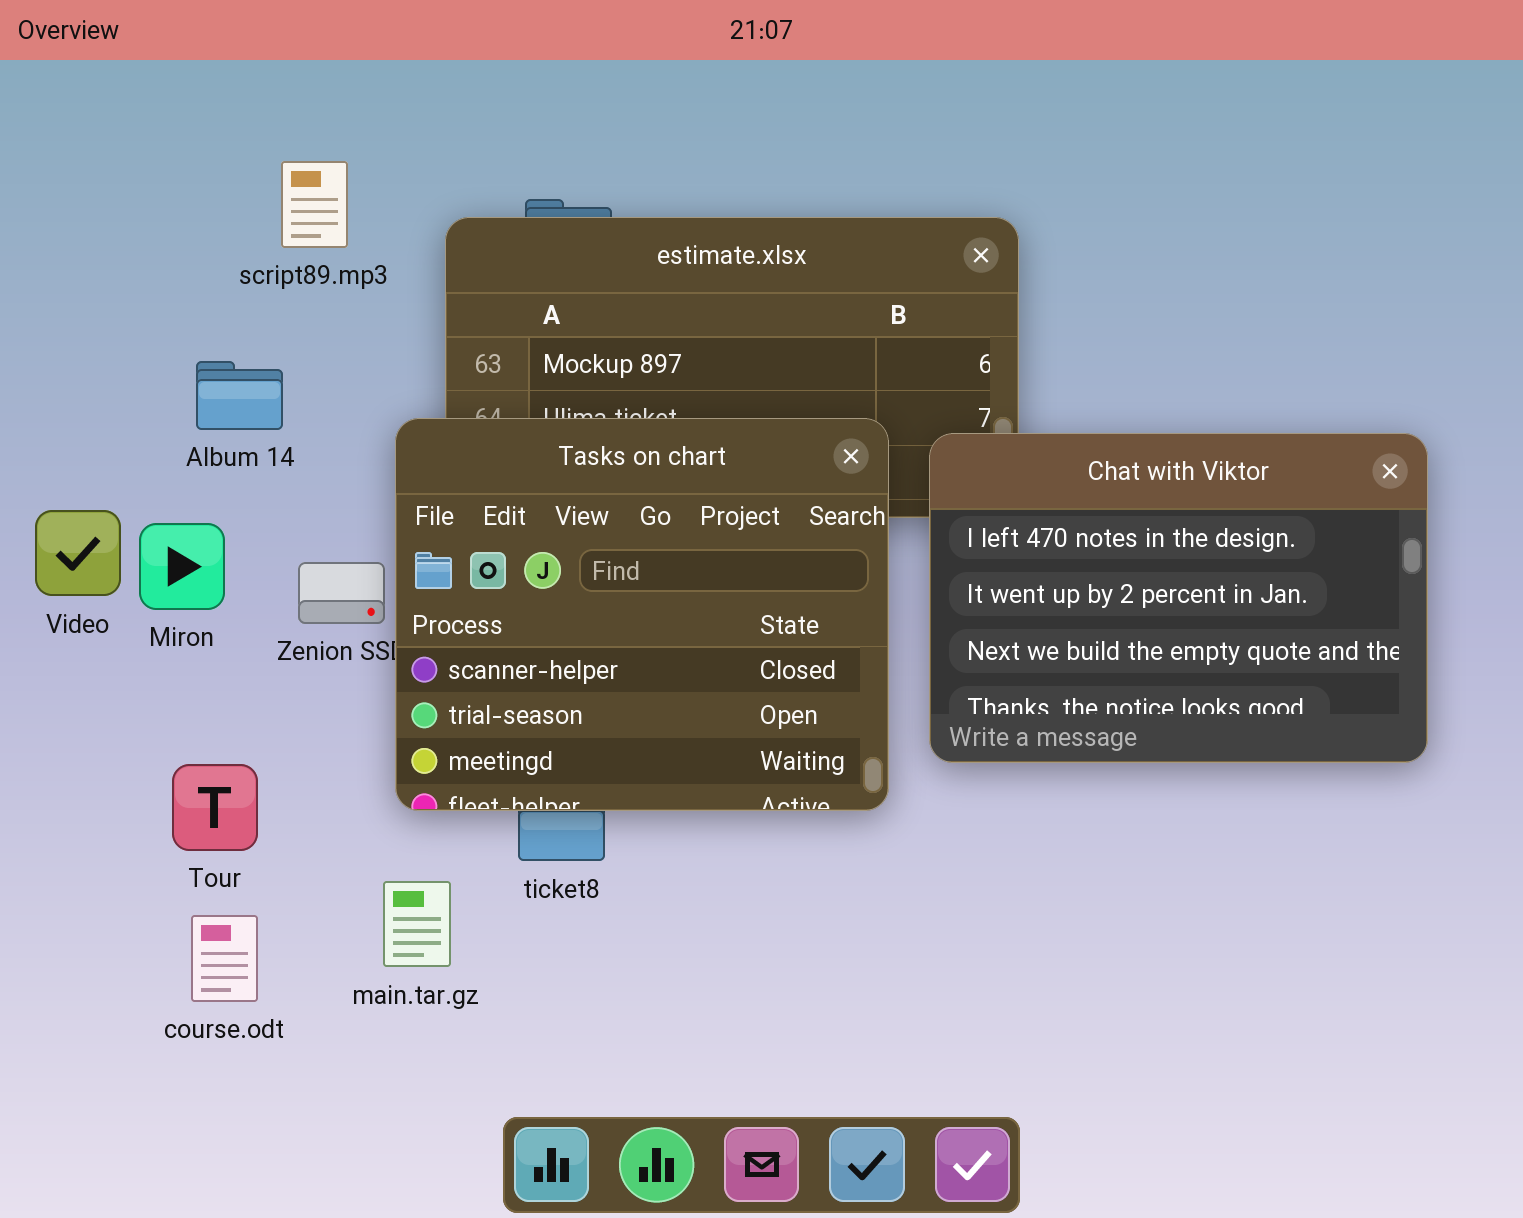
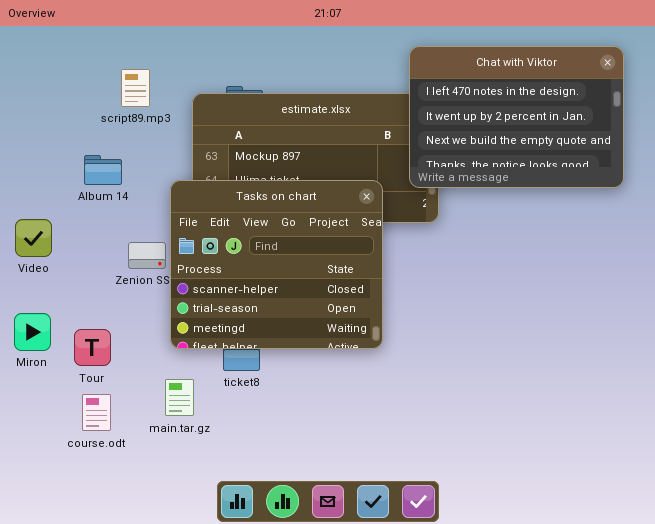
Chat with Viktor: [929,433,1428,763] -> [409,46,624,188], moved
Miron: [139,523,225,610] -> [14,313,51,351], moved

